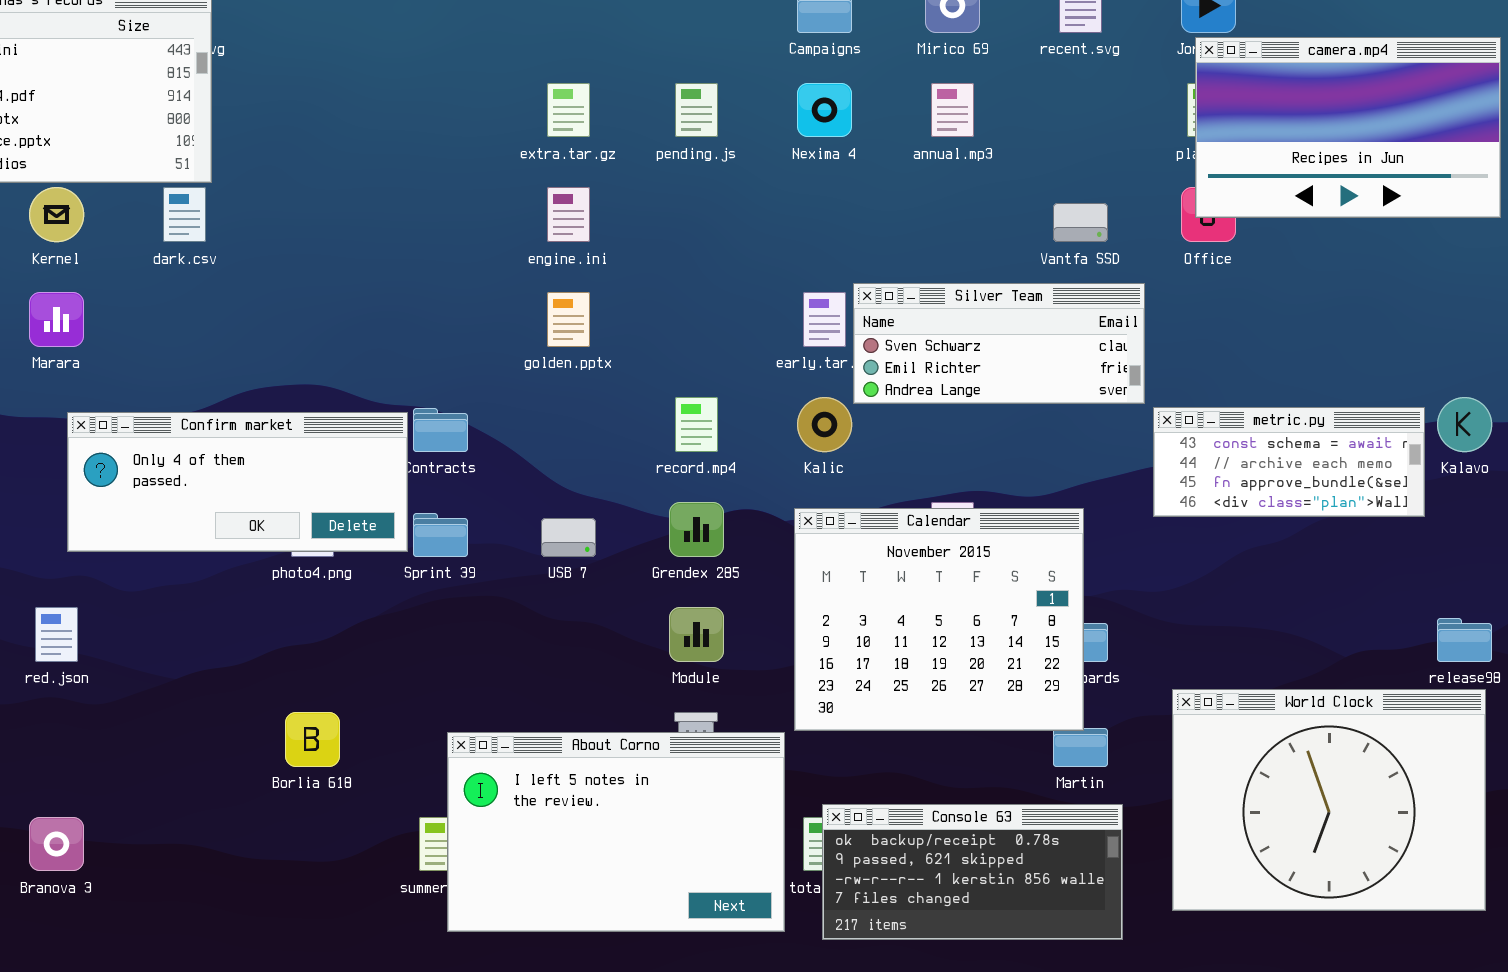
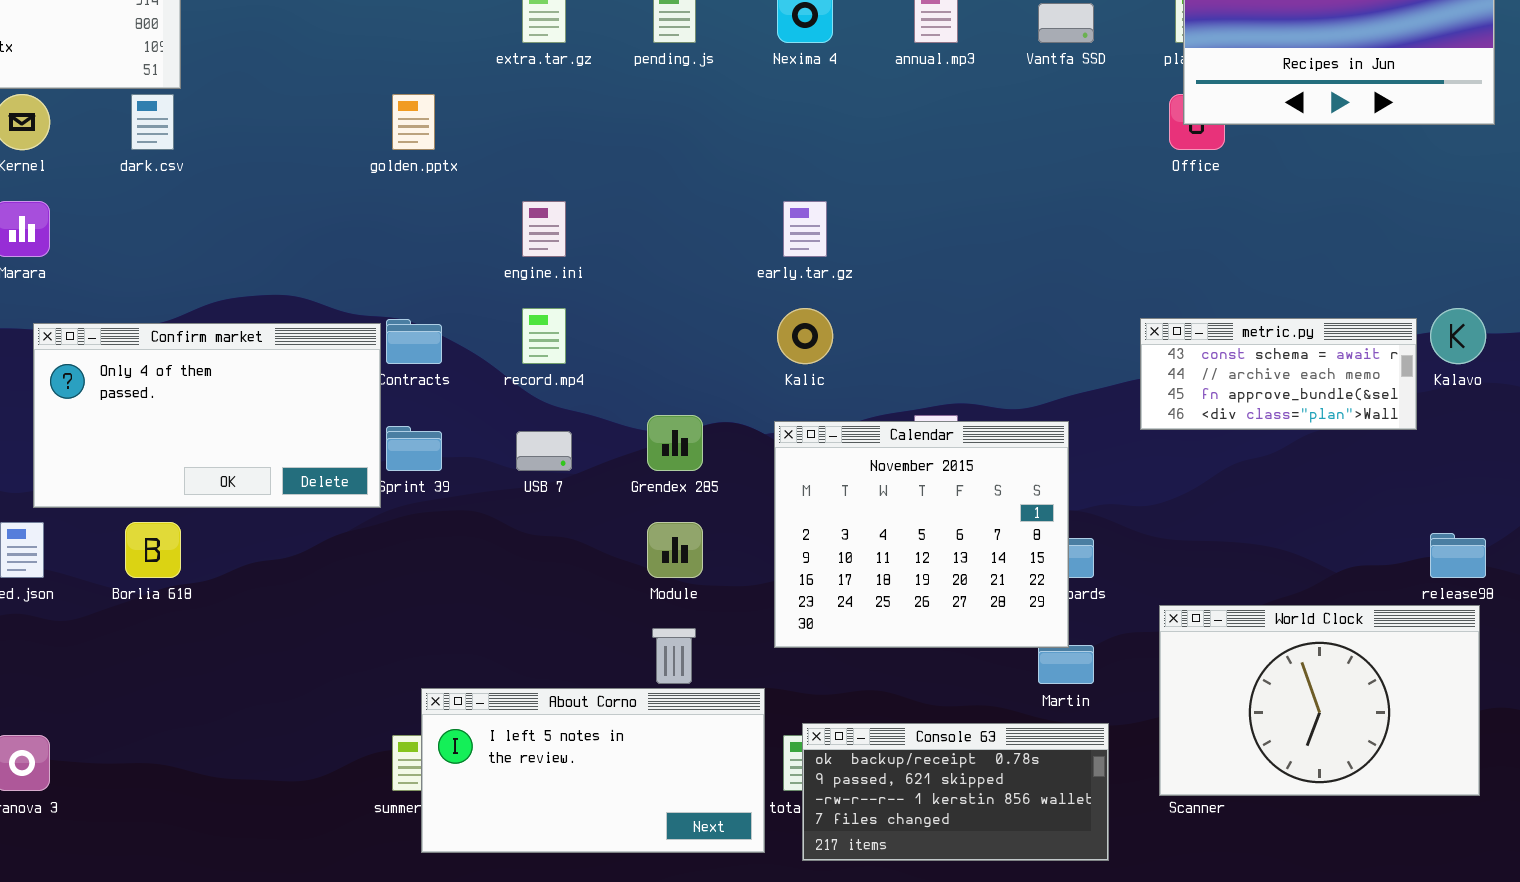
engine.ini: [547,187,590,242] -> [522,201,566,257], moved
Vantfa SSD: [1053,203,1108,242] -> [1038,3,1094,43], moved
Silver Team: [853,283,1145,404] -> none, closed
golden.pptx: [547,292,590,347] -> [392,94,435,150], moved
record.mp4: [675,397,718,452] -> [522,308,566,364], moved
Confirm market: [67,412,408,552] -> [33,323,381,508], resized
World Clock: [1172,689,1486,911] -> [1159,605,1480,796], resized
Borlia 618: [285,712,340,767] -> [125,522,181,578], moved
About Corno: [447,732,785,932] -> [421,688,765,853], resized

